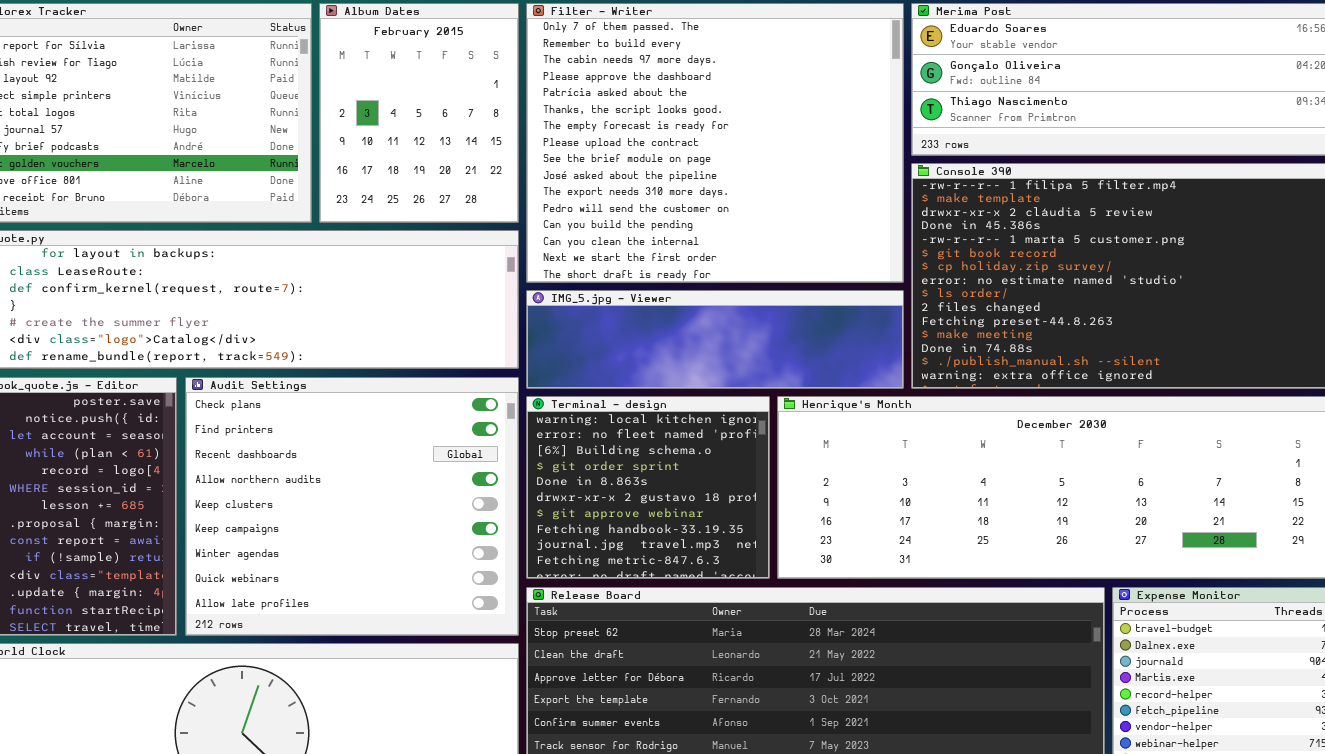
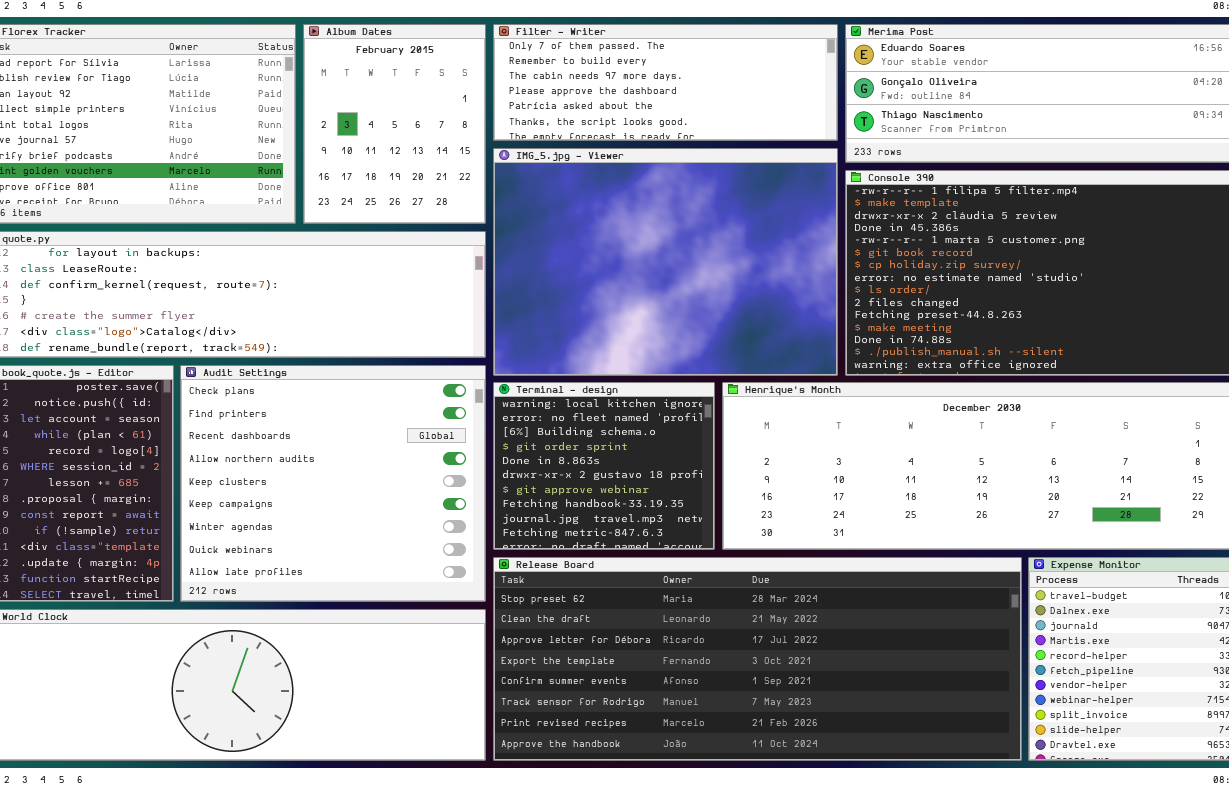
Filter - Writer: [526,3,904,283] -> [493,24,838,141], resized
IMG_5.jpg - Viewer: [526,290,904,389] -> [493,148,838,376], resized

